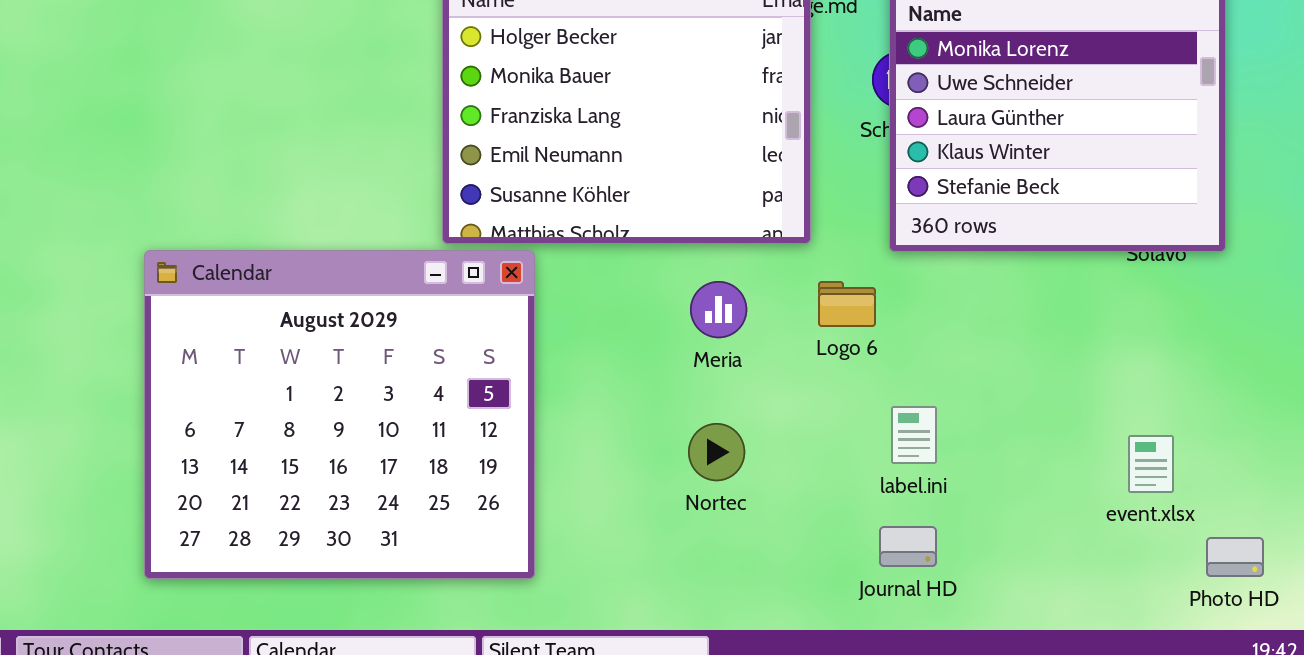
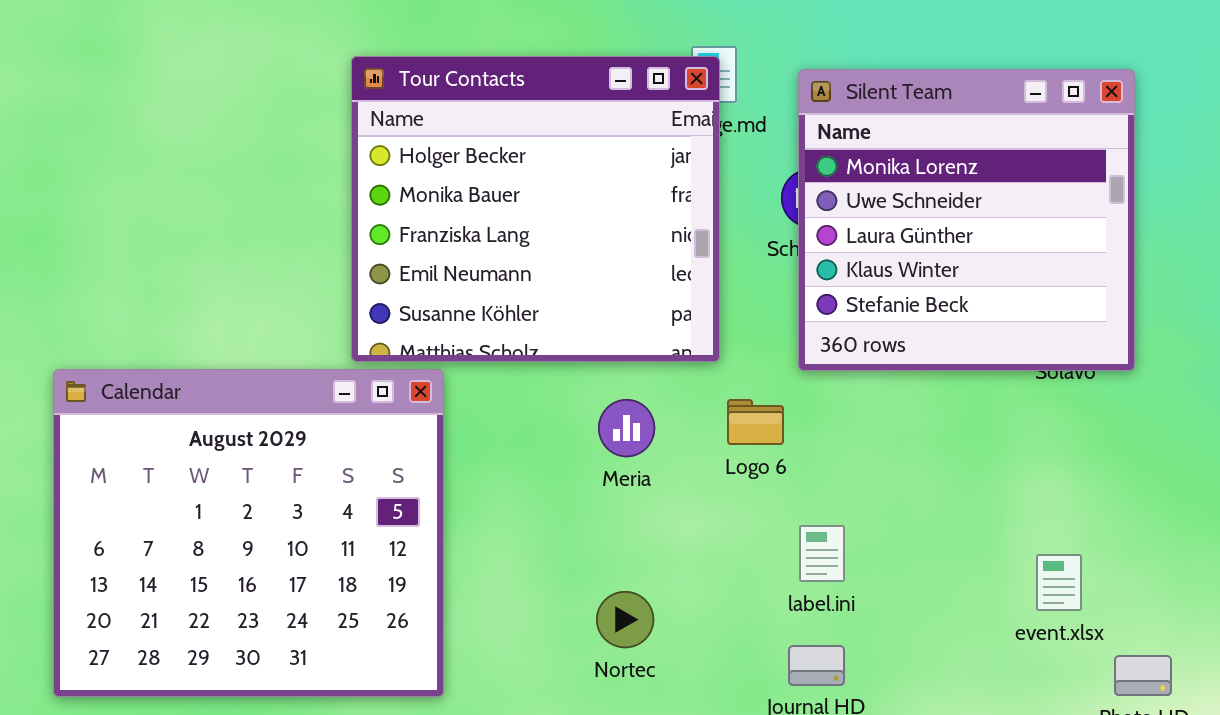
Nortec: [688,423,745,481] -> [596,591,654,648], moved

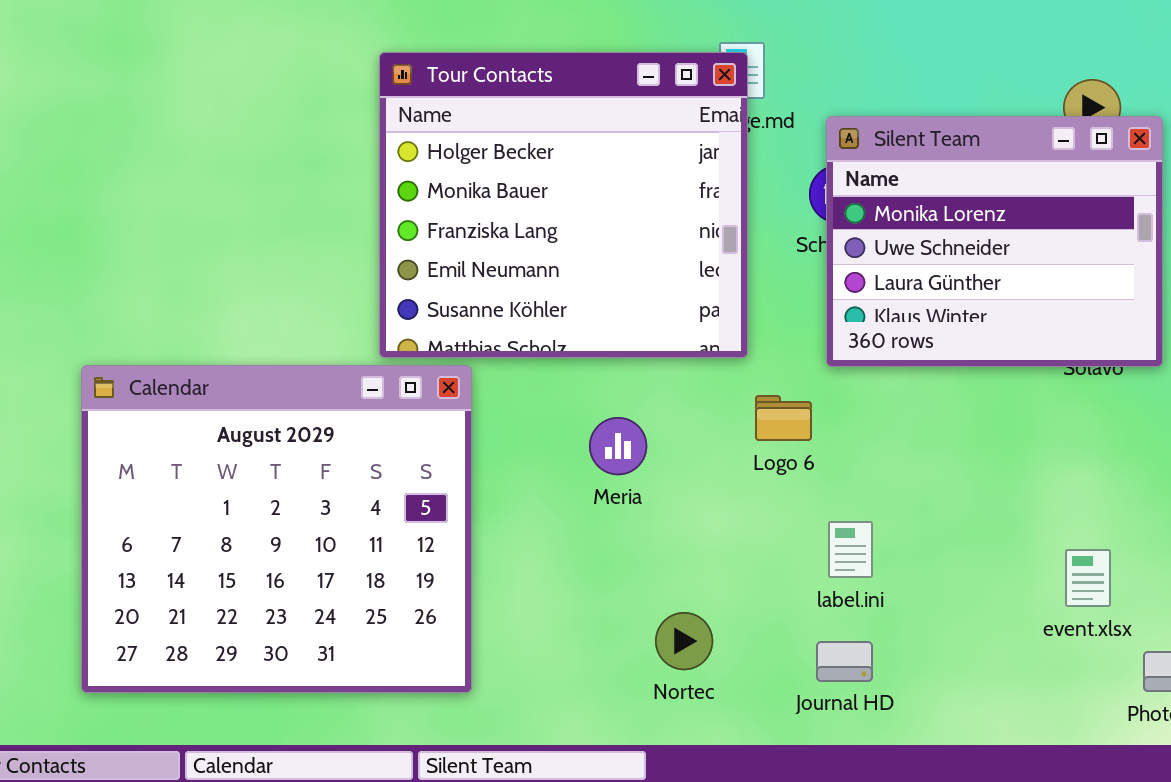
Silent Team: [798,69,1135,371] -> [826,116,1163,367], resized
Meria: [598,399,655,457] -> [589,417,647,475], moved
Nortec: [596,591,654,648] -> [655,612,713,670], moved

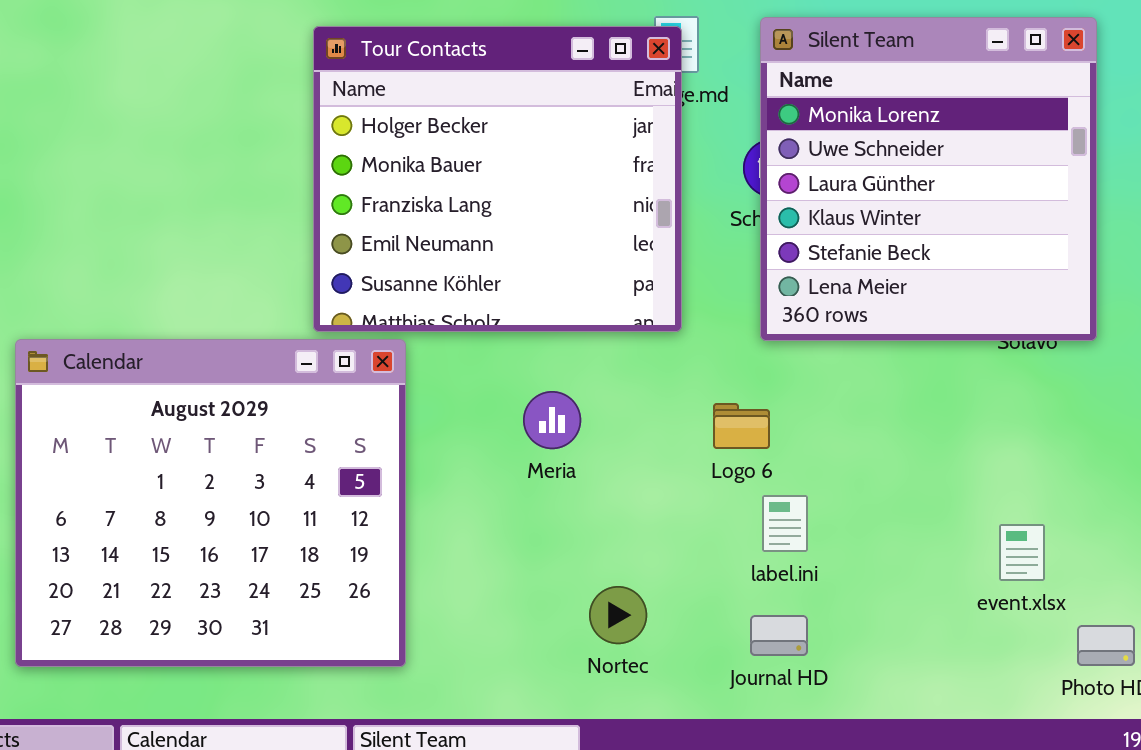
Silent Team: [826,116,1163,367] -> [760,17,1097,341], resized
Logo 6: [755,395,812,441] -> [713,403,770,449], moved

